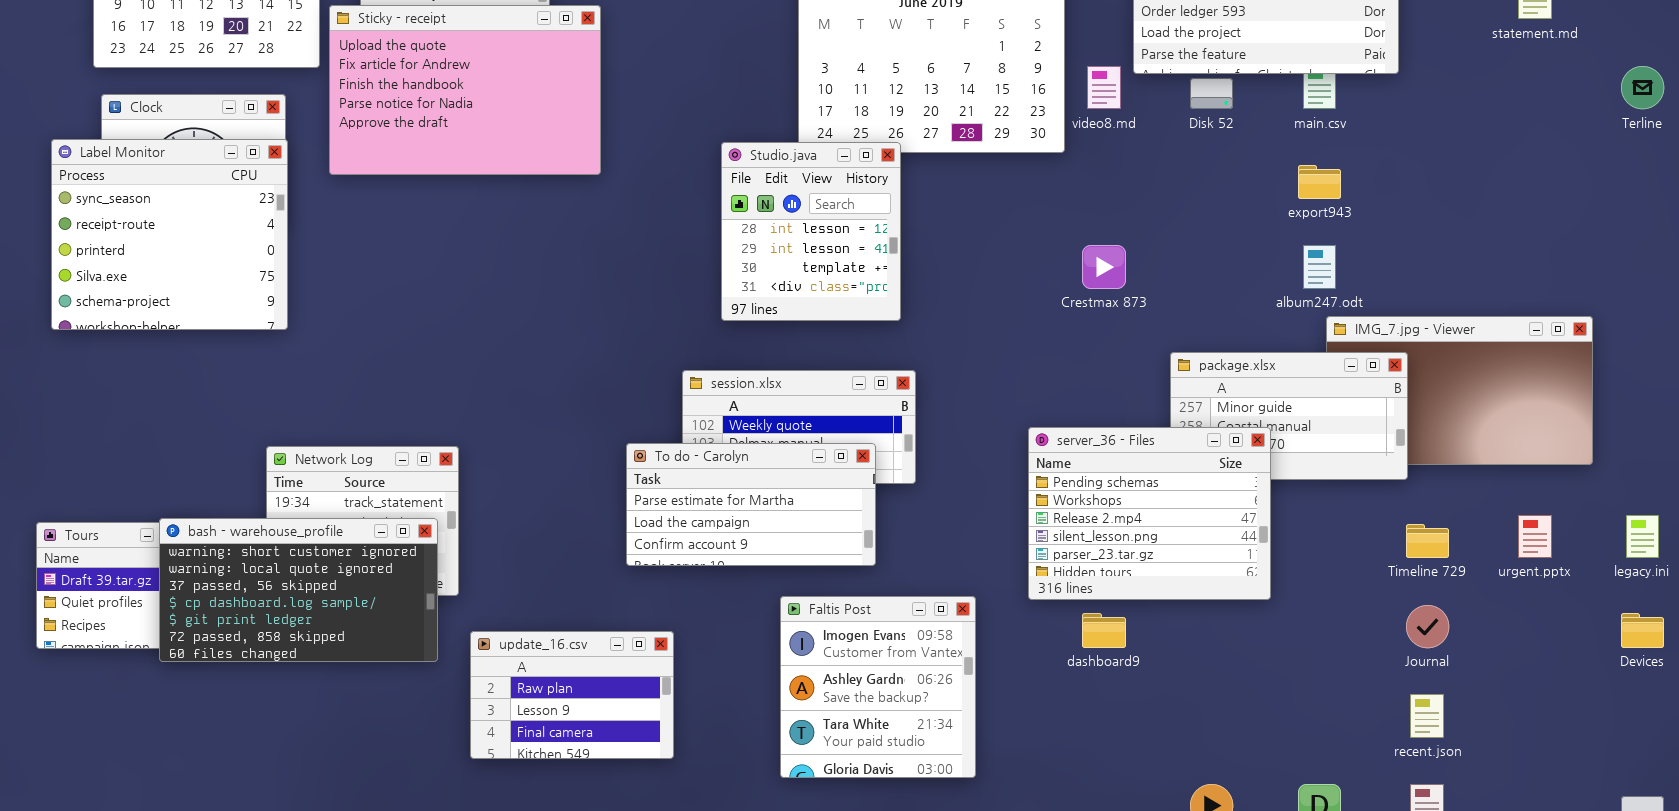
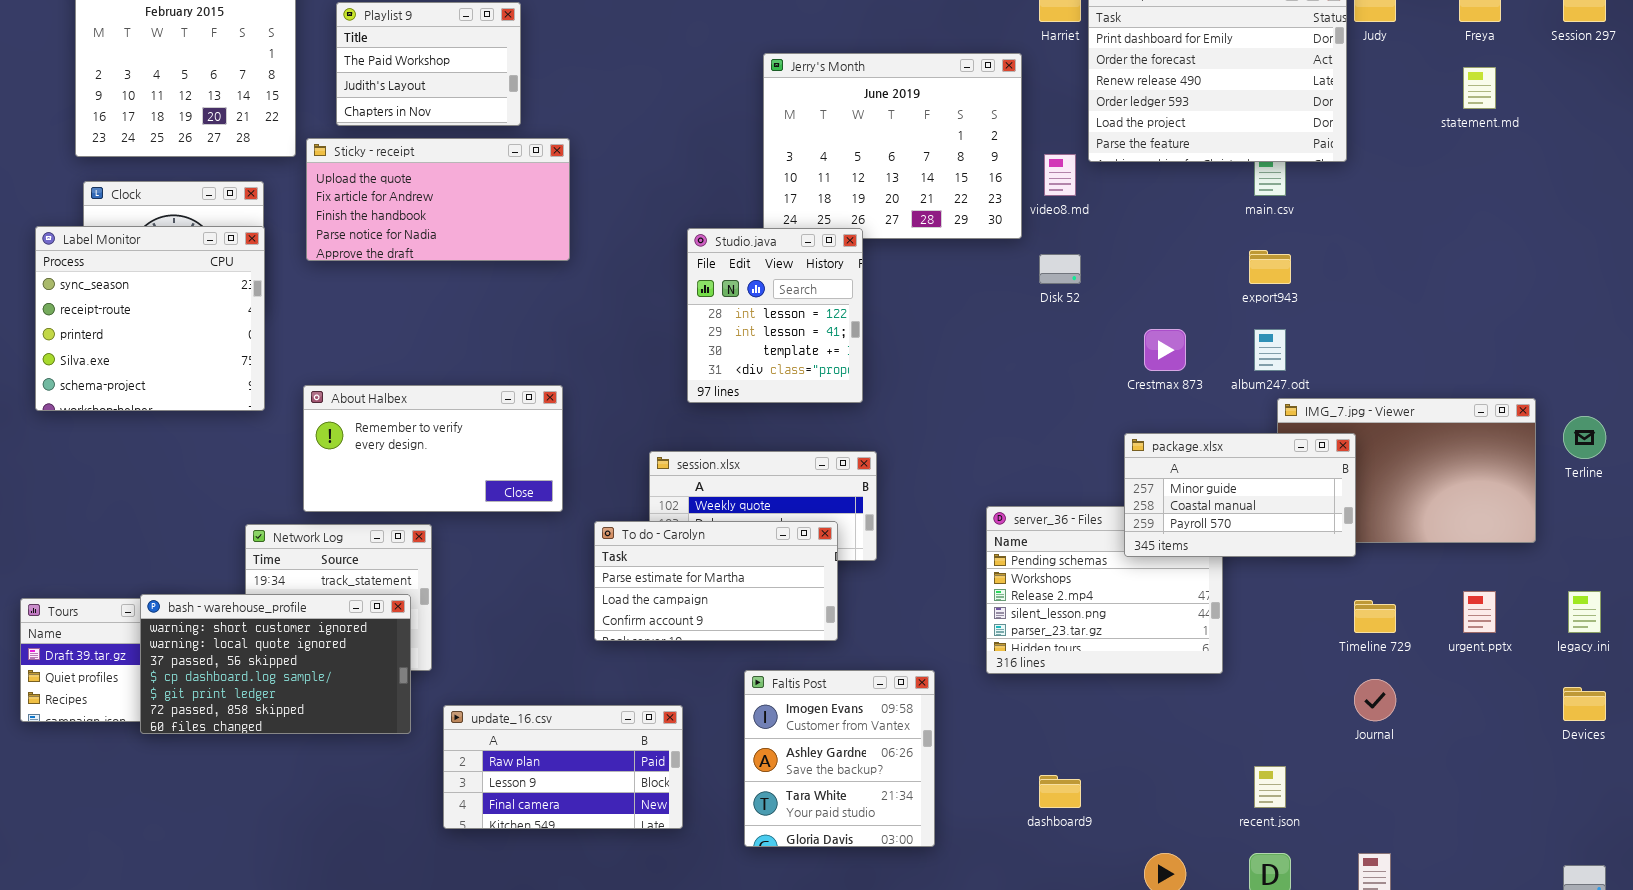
Sticky - receipt: [329,5,601,175] -> [306,138,570,261], resized
Terline: [1621,66,1664,109] -> [1563,416,1606,459], moved
Disk 52: [1190,78,1233,109] -> [1039,254,1081,284], moved
Crestmax 873: [1082,245,1126,289] -> [1144,329,1186,371], moved
About Halbex: none -> [303,385,563,512], opened
package.xlsx: [1170,352,1408,480] -> [1124,433,1356,557], raised
dashboard9: [1082,613,1126,648] -> [1039,775,1081,808], moved
update_16.csv: [470,631,674,759] -> [443,705,683,829], resized
recent.json: [1410,694,1444,738] -> [1254,766,1286,808], moved

